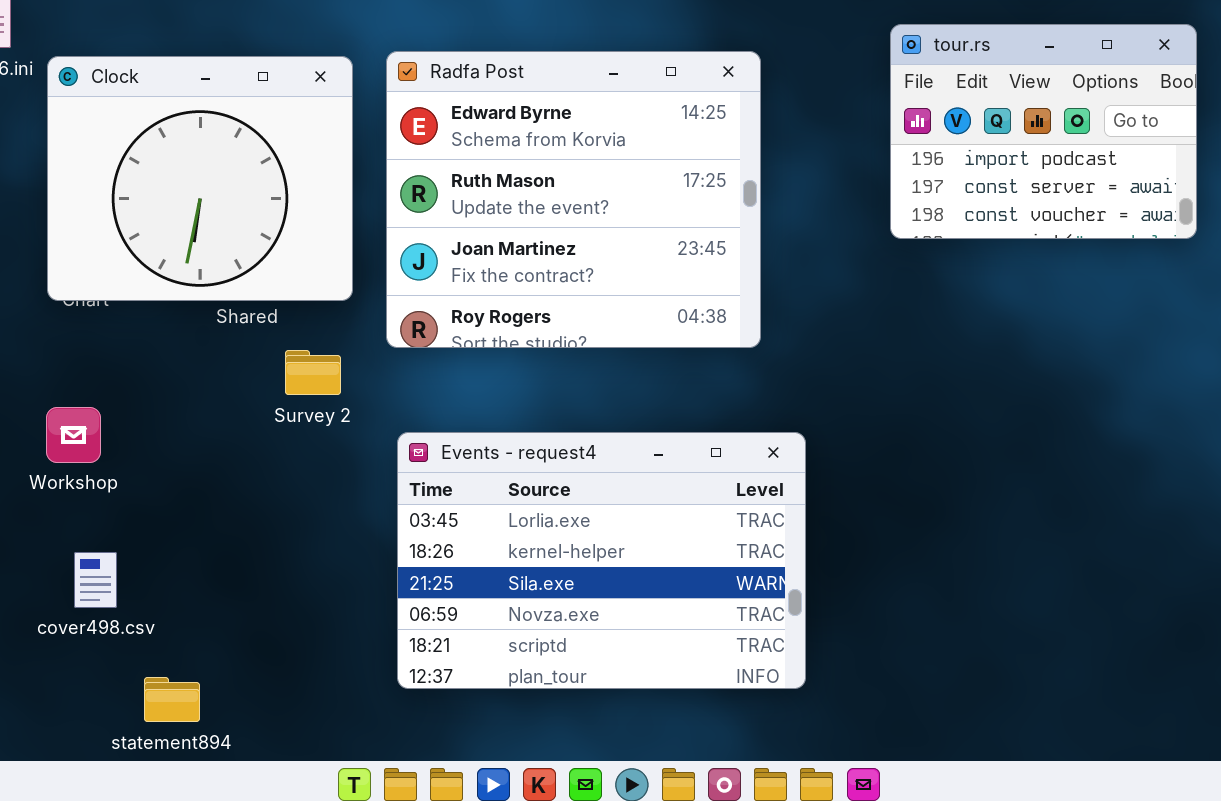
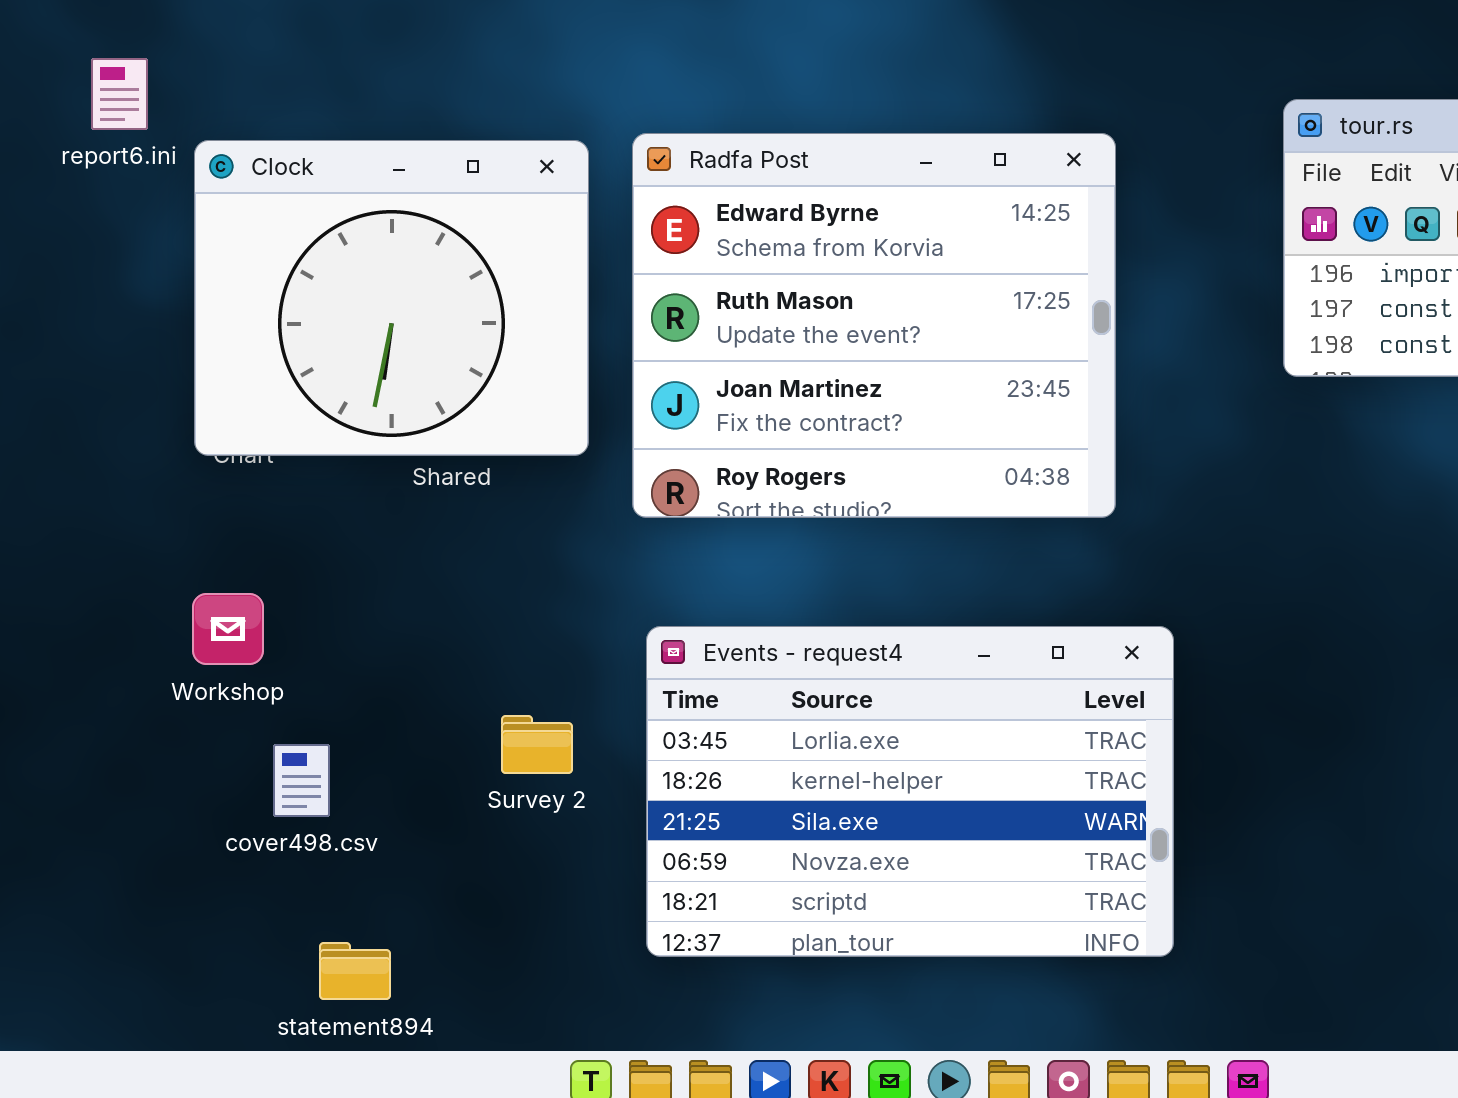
Survey 2: [285,350,341,395] -> [501,715,573,774], moved
cover498.csv: [74,552,117,608] -> [273,744,330,817], moved

